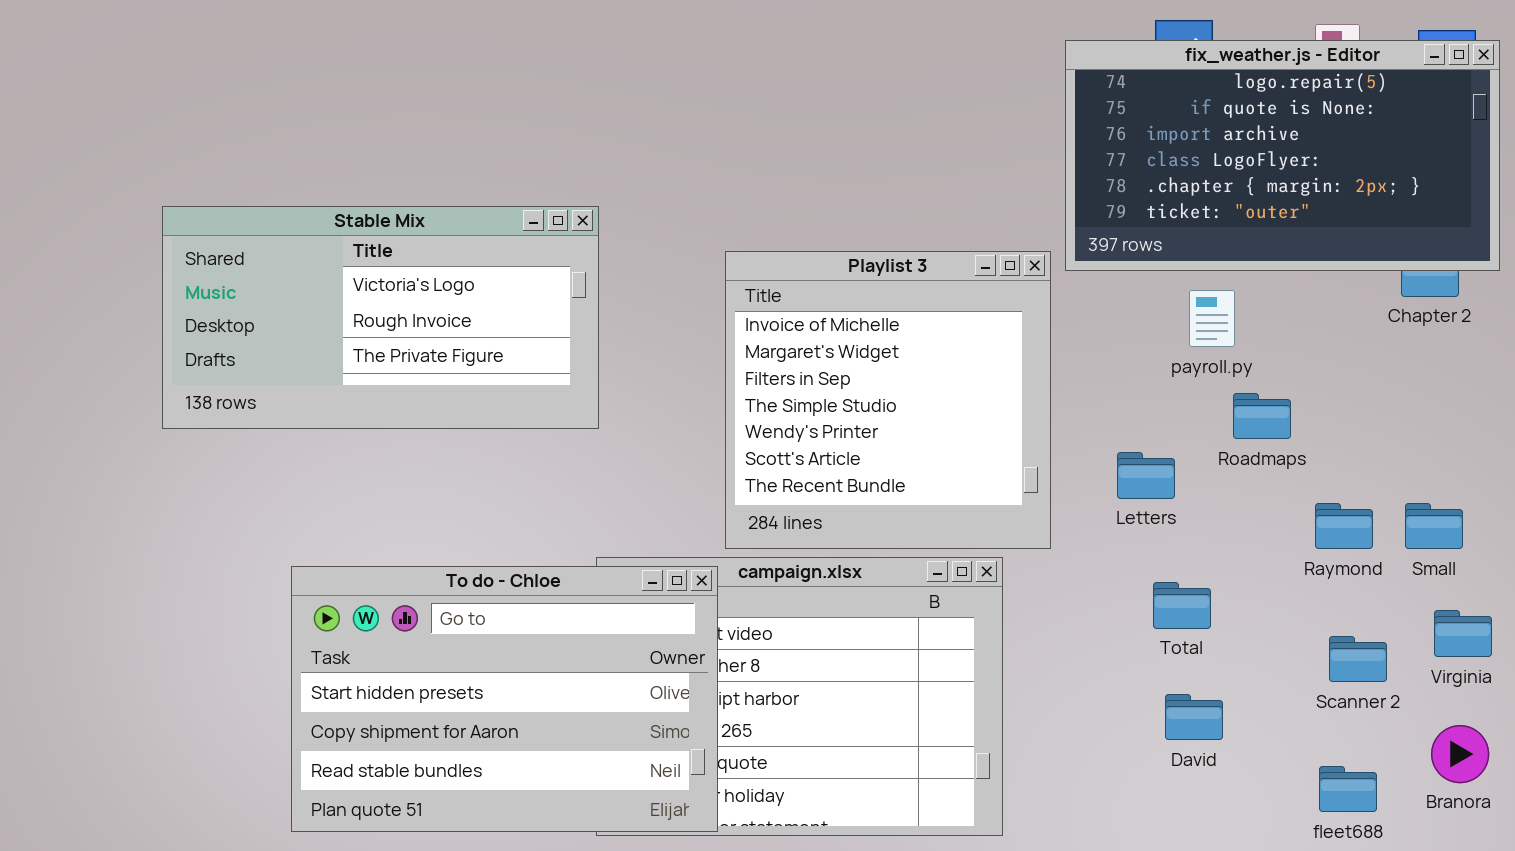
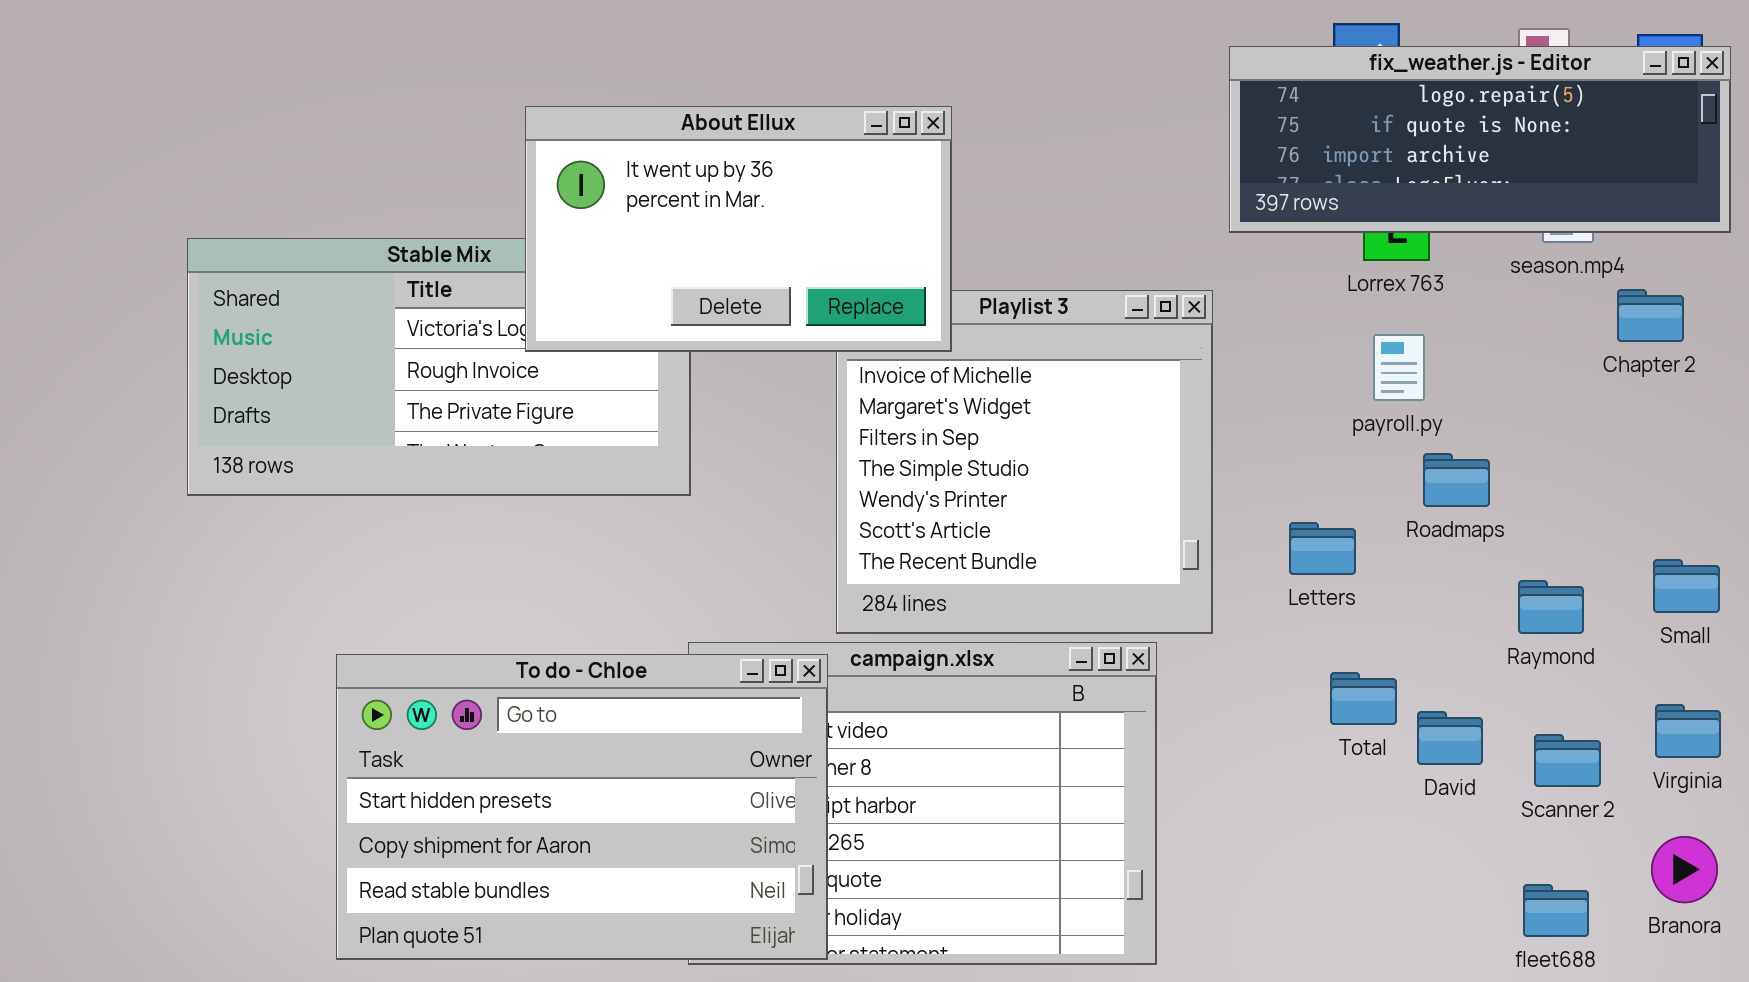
fix_weather.js - Editor: [1065,40,1500,271] -> [1229,46,1731,233], resized
About Ellux: none -> [525,106,952,352], opened
Small: [1405,503,1463,549] -> [1653,559,1720,613], moved
David: [1165,694,1223,740] -> [1417,711,1483,765], moved

